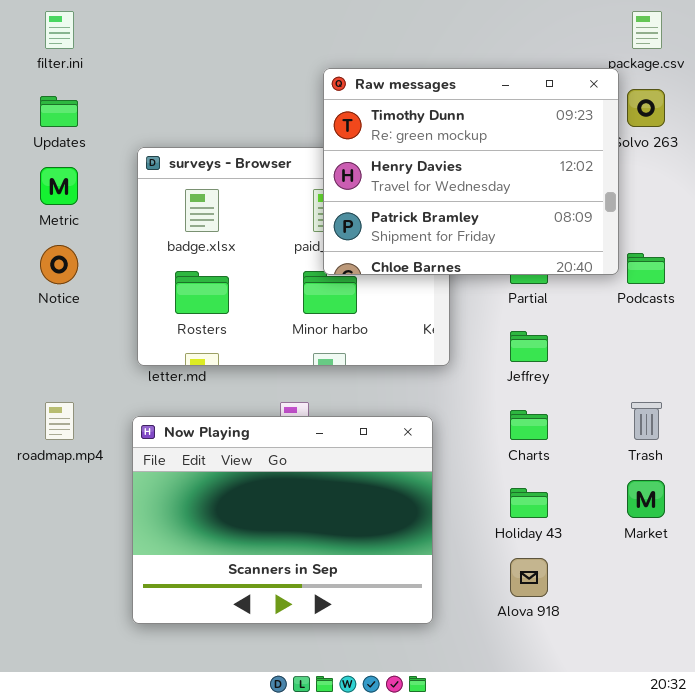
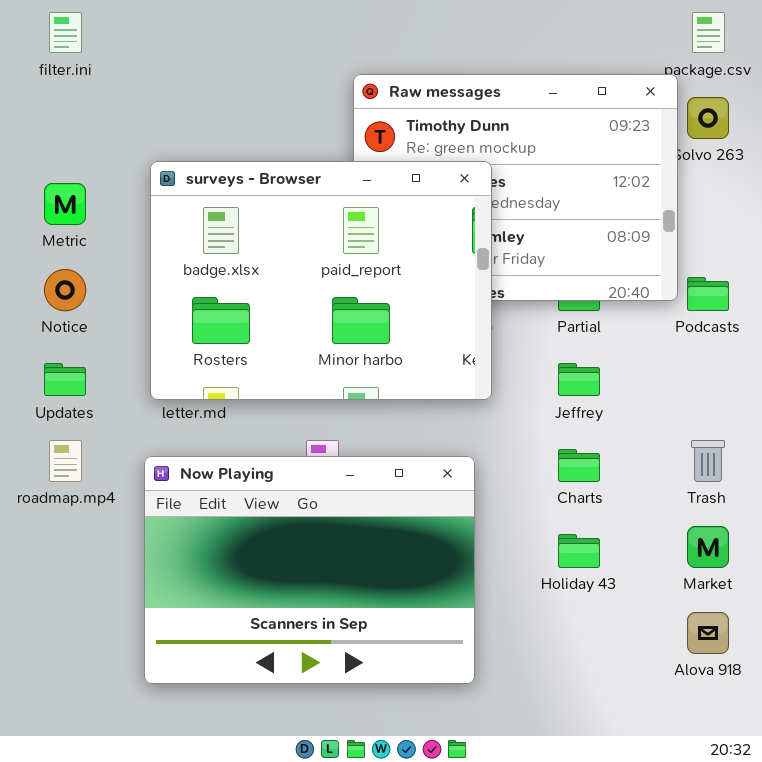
Updates: [40,96,78,127] -> [44,363,86,396], moved
surveys - Browser: [137,147,450,366] -> [150,161,492,400], raised
Alova 918: [510,558,548,597] -> [687,612,729,654], moved

